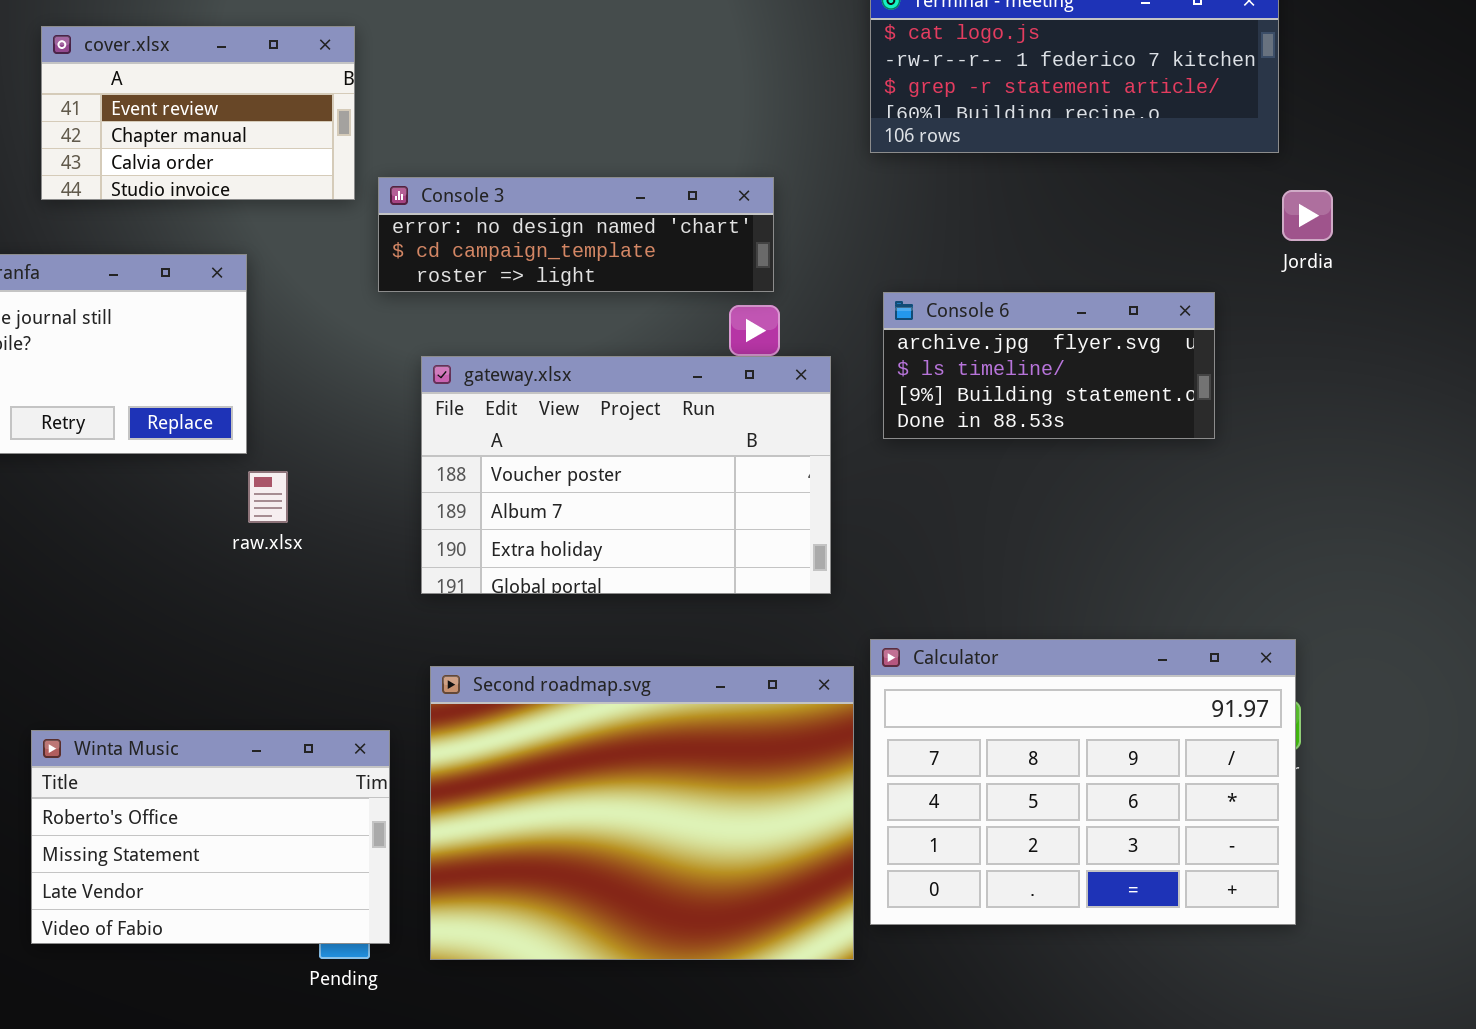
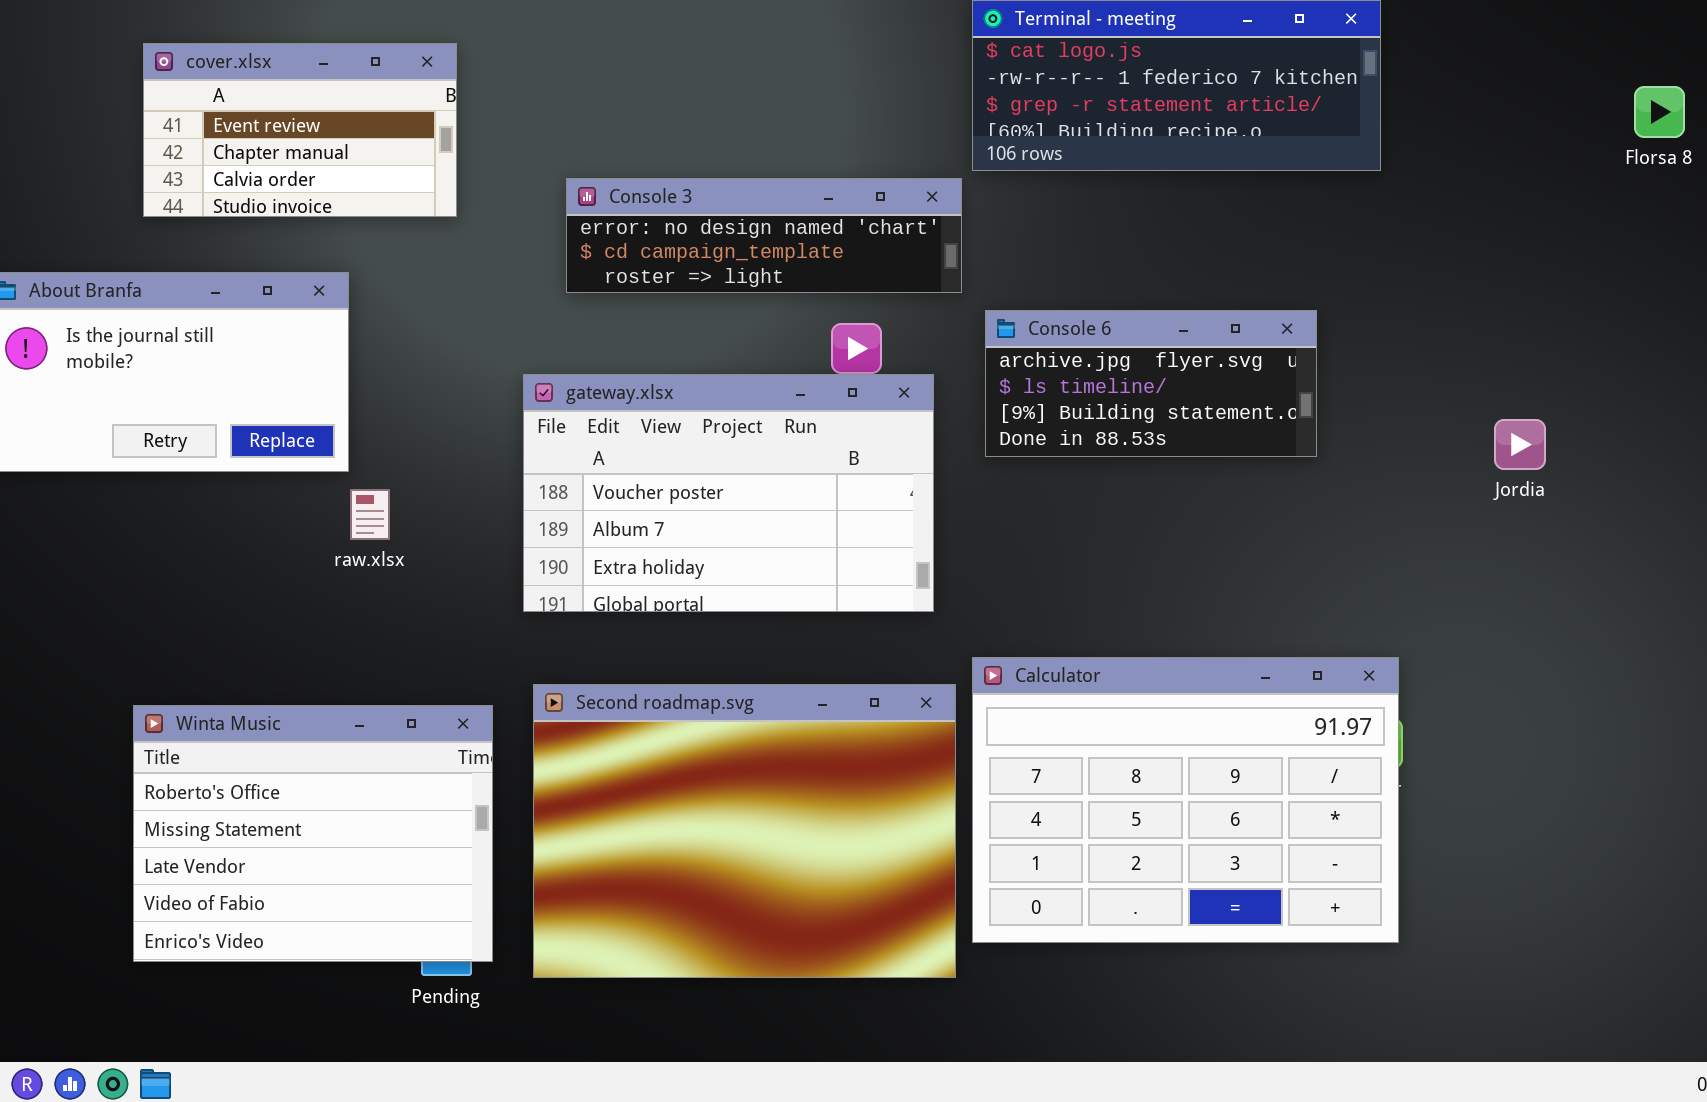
Console 3: [378,177,774,292] -> [566,178,962,293], moved
Jordia: [1282,190,1333,241] -> [1494,419,1546,470], moved
Winta Music: [31,730,390,944] -> [133,705,493,962], resized

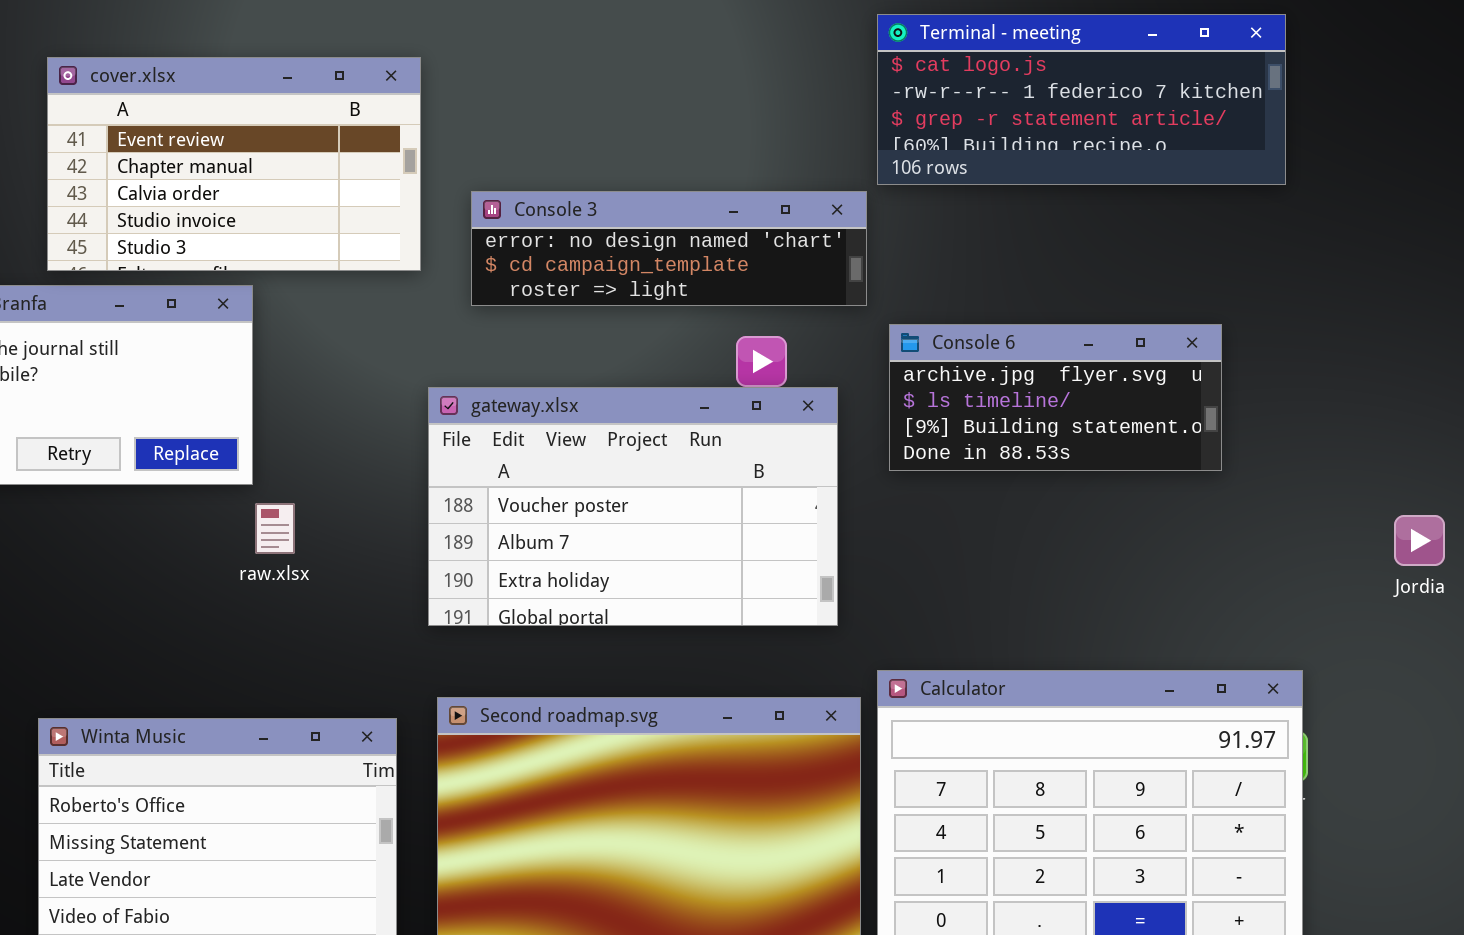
cover.xlsx: [143,43,457,217] -> [47,57,421,271], resized
Jordia: [1494,419,1546,470] -> [1394,515,1445,566], moved

